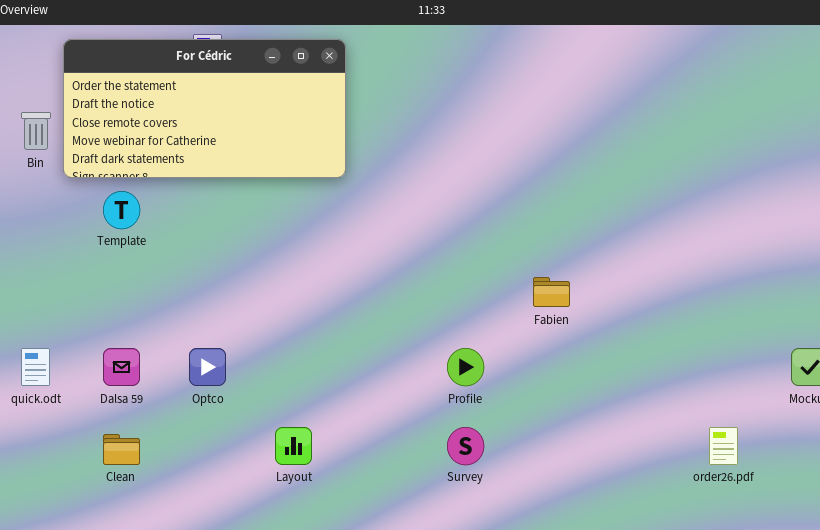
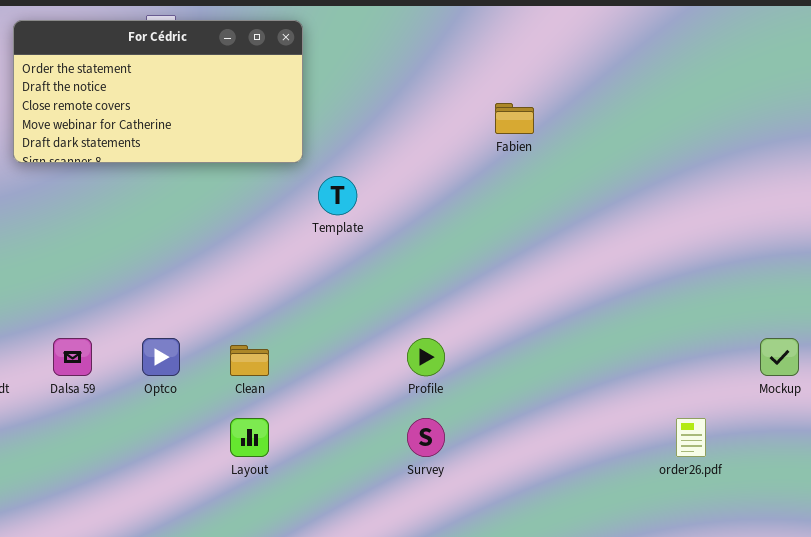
Template: [103,191,140,229] -> [318,176,357,215], moved
Fabien: [533,277,570,307] -> [495,103,534,134], moved
Clean: [103,434,140,465] -> [230,345,269,376], moved

